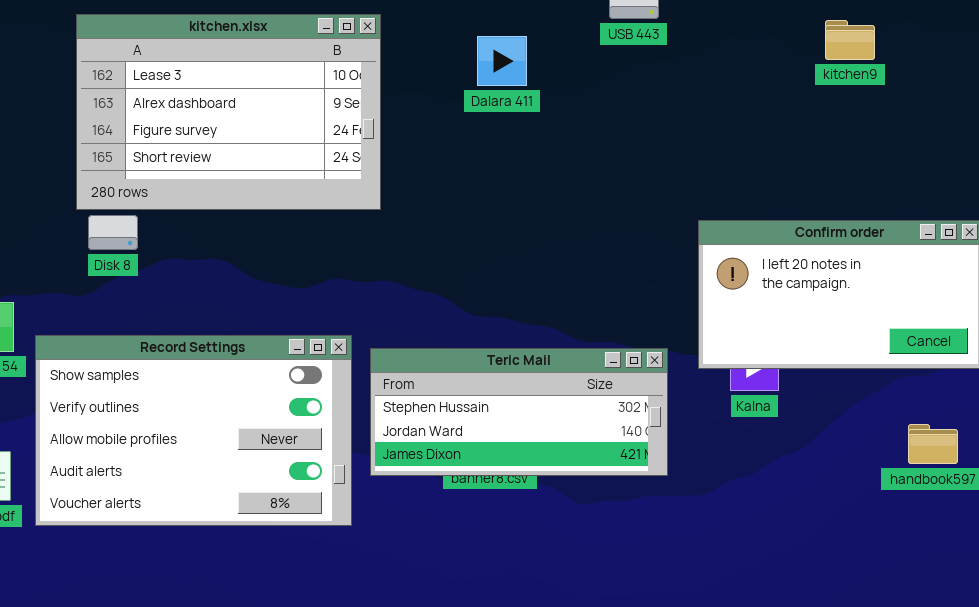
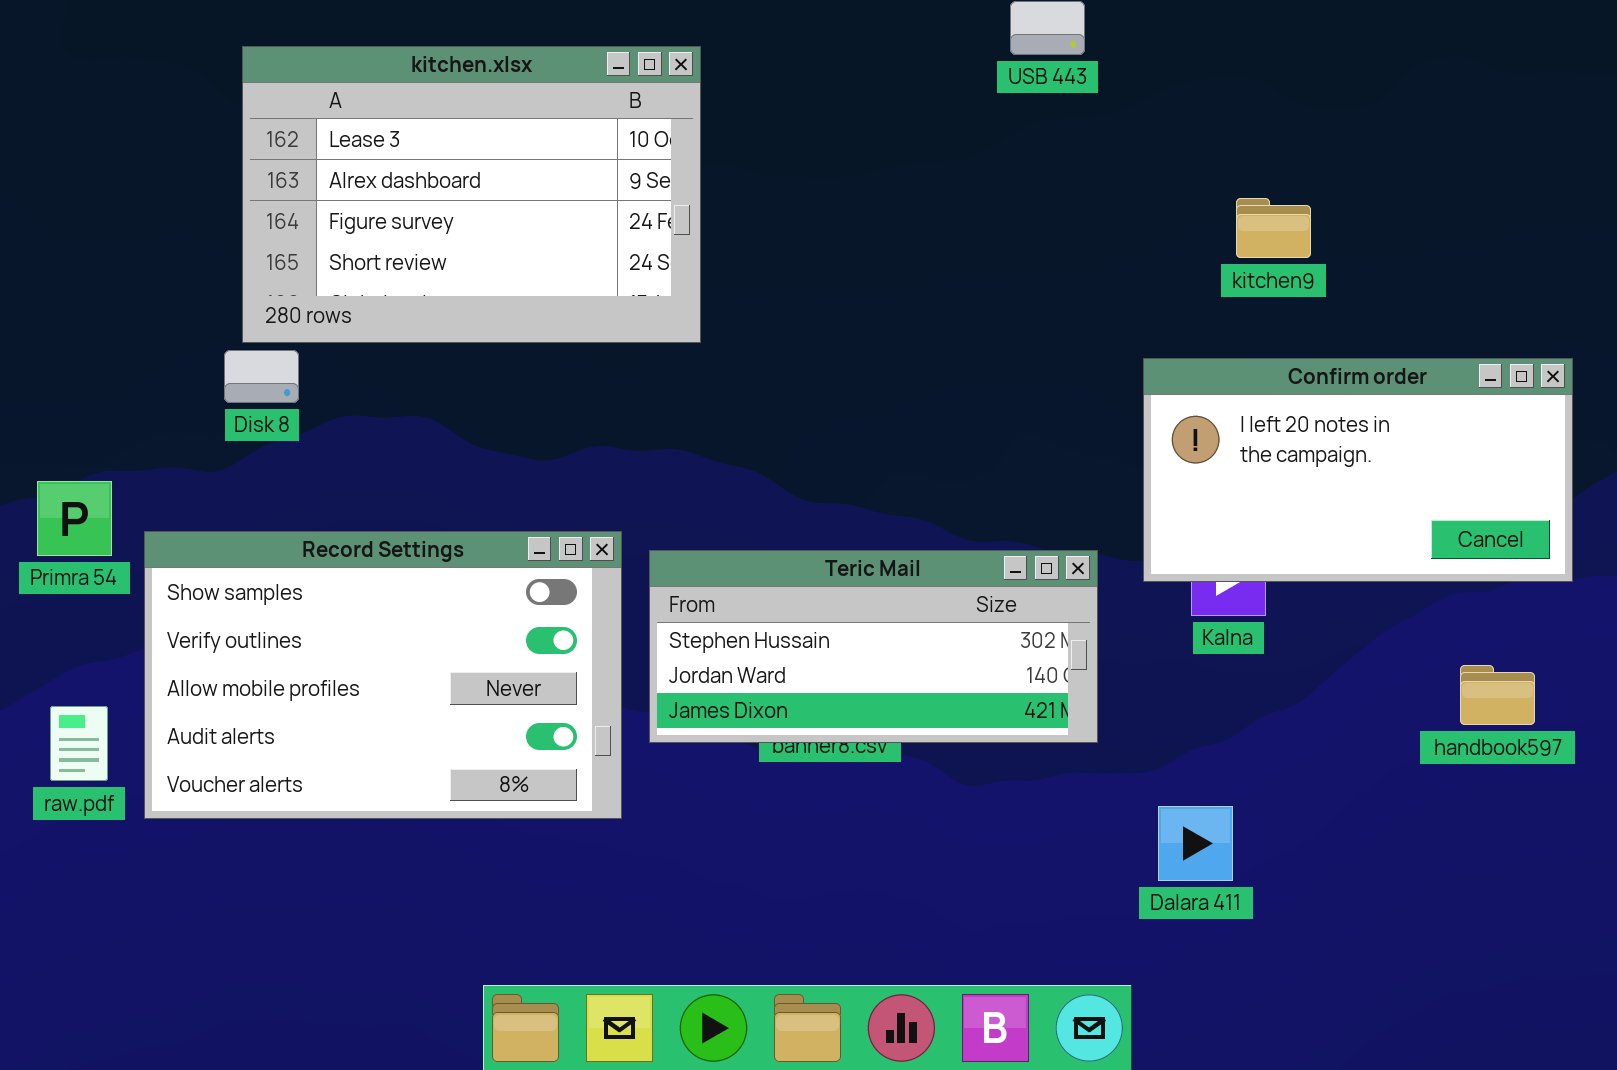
kitchen.xlsx: [76,14,381,210] -> [242,46,701,343], moved
kitchen9: [825,20,875,60] -> [1236,198,1311,258], moved
Dalara 411: [477,36,527,86] -> [1158,806,1233,881], moved

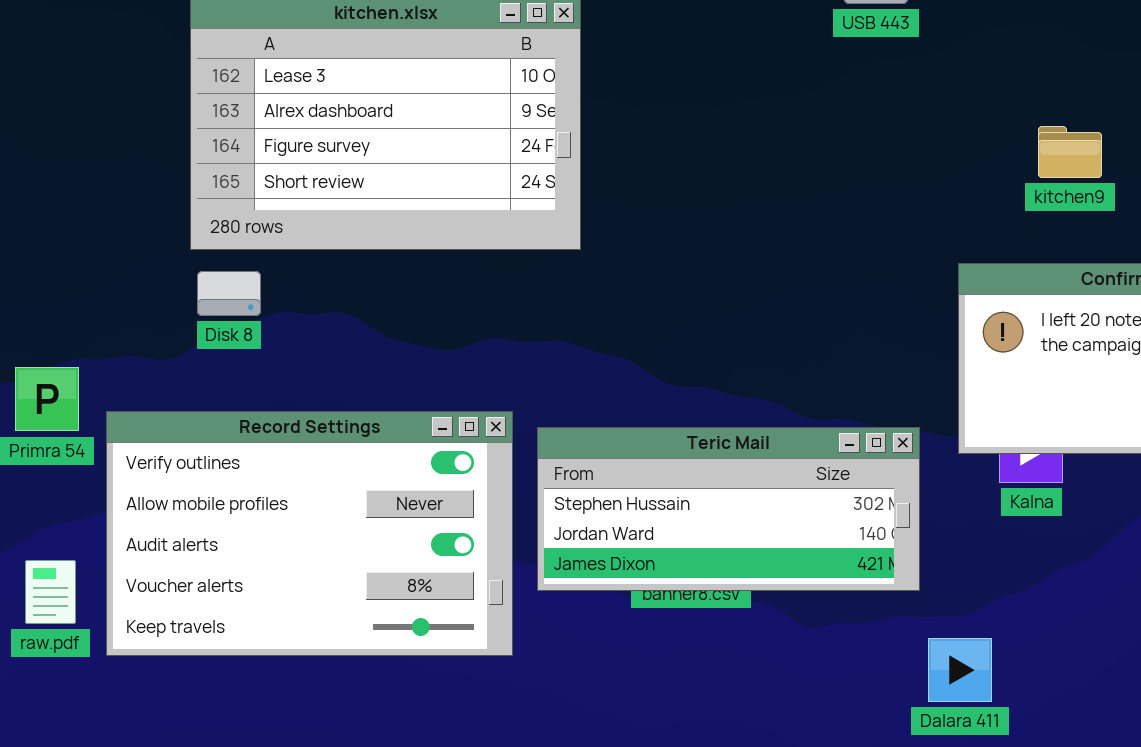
Disk 8: [224,350,299,403] -> [197,271,261,316], moved
Record Settings: [144,531,622,819] -> [106,411,513,656], scrolled down 1 row
Dalara 411: [1158,806,1233,881] -> [928,638,992,702], moved

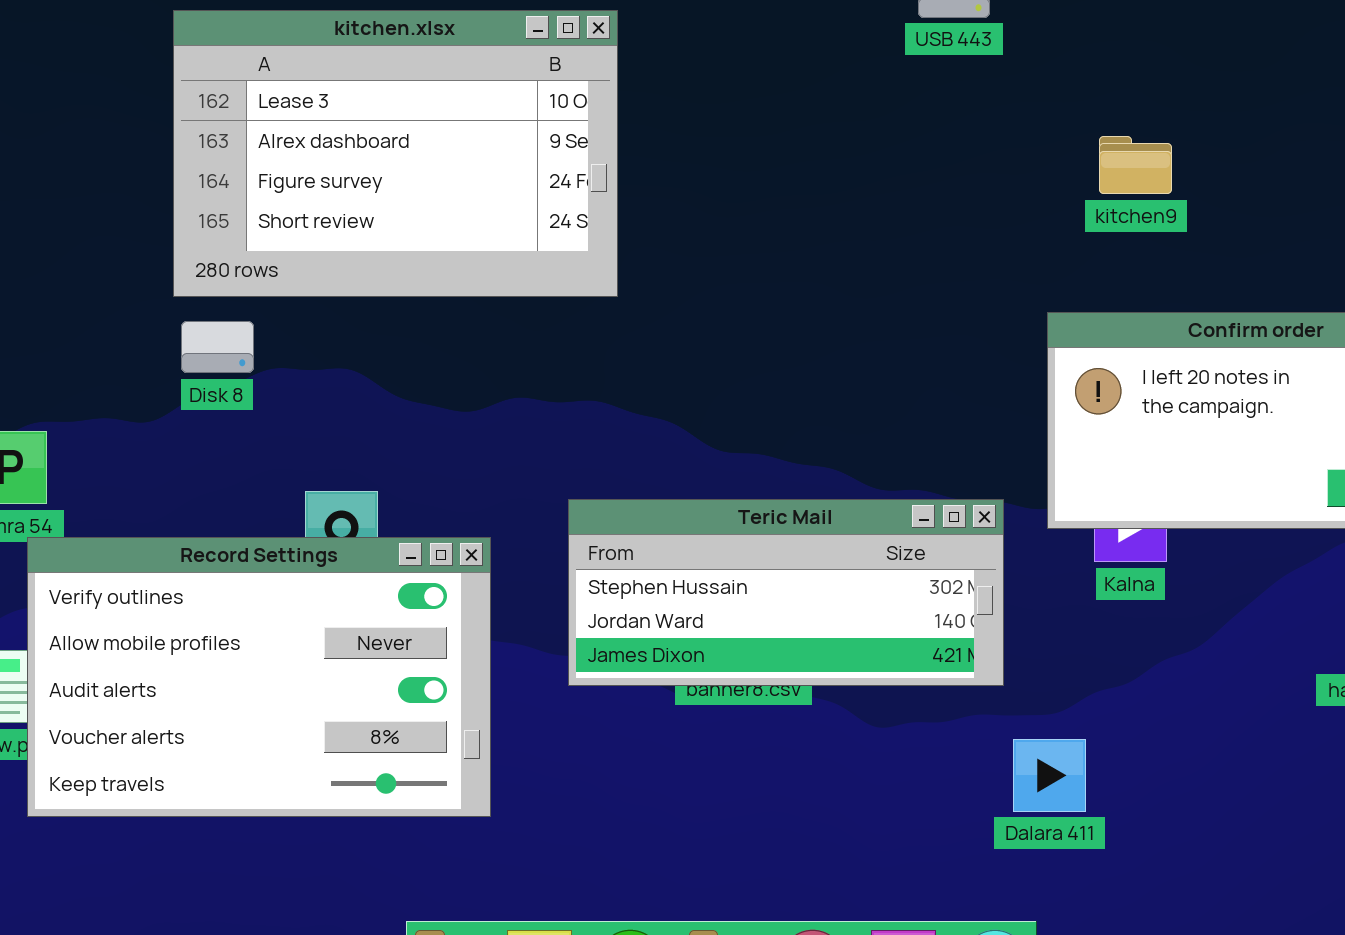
kitchen9: [1038,126,1102,178] -> [1099,136,1172,194], moved
Record Settings: [106,411,513,656] -> [27,537,491,817], moved

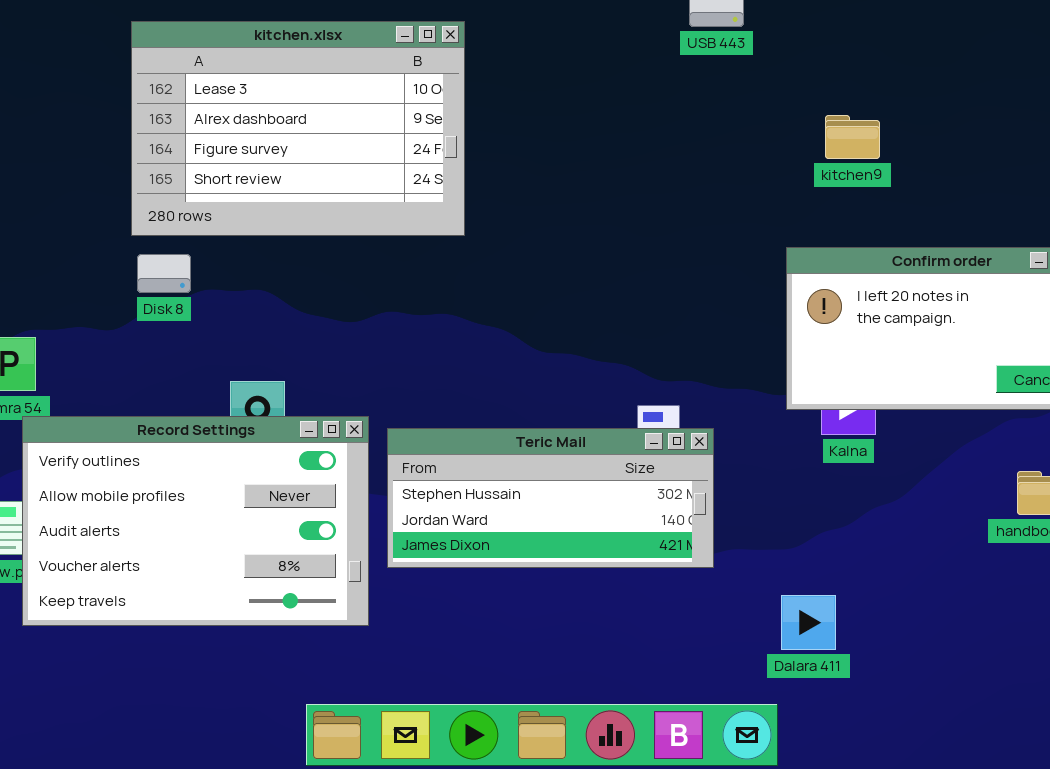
Teric Mail: [568,499,1004,686] -> [387,428,714,568], moved
Dalara 411: [1013,739,1086,812] -> [781,595,836,650], moved

